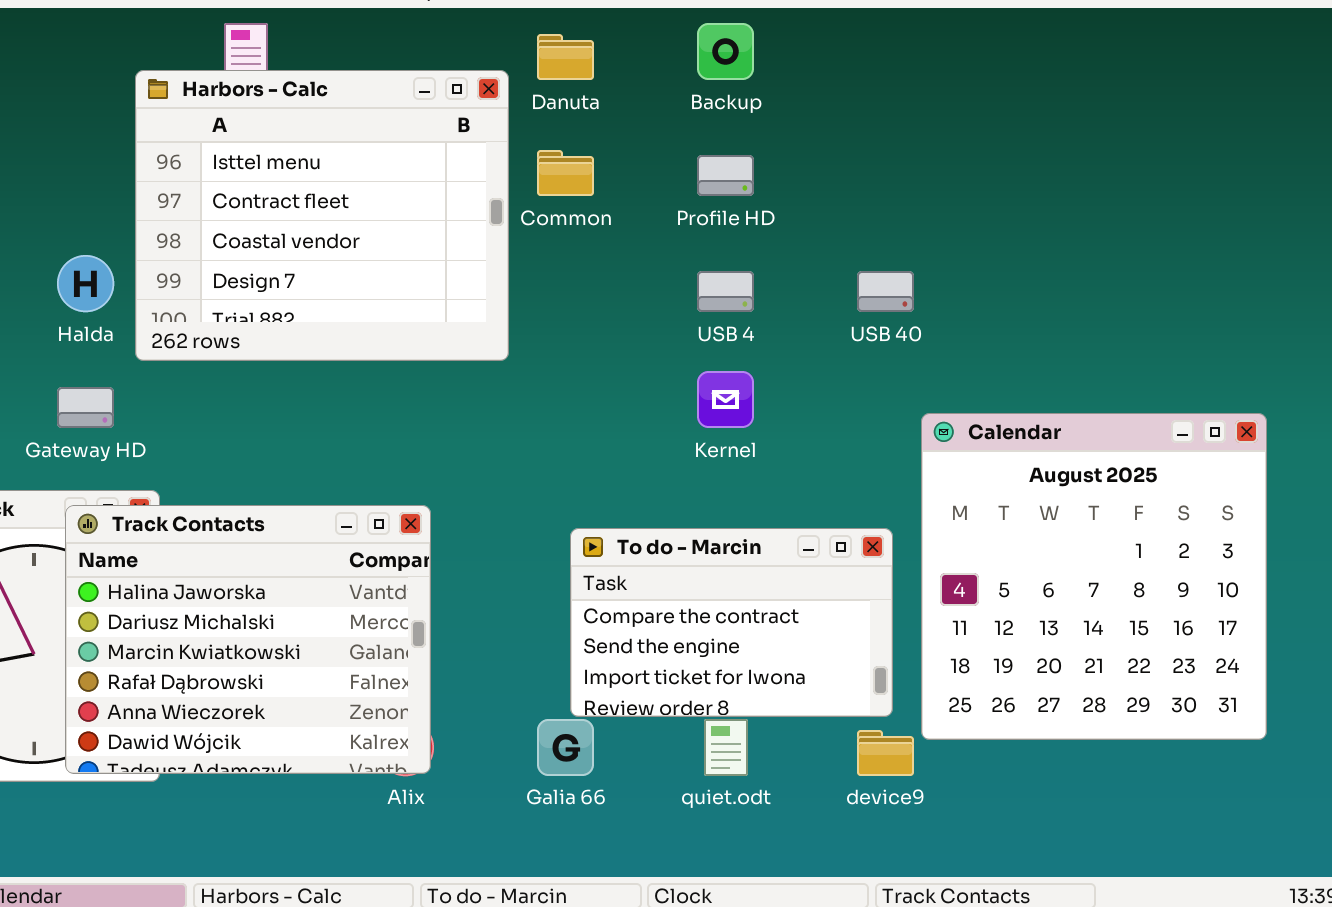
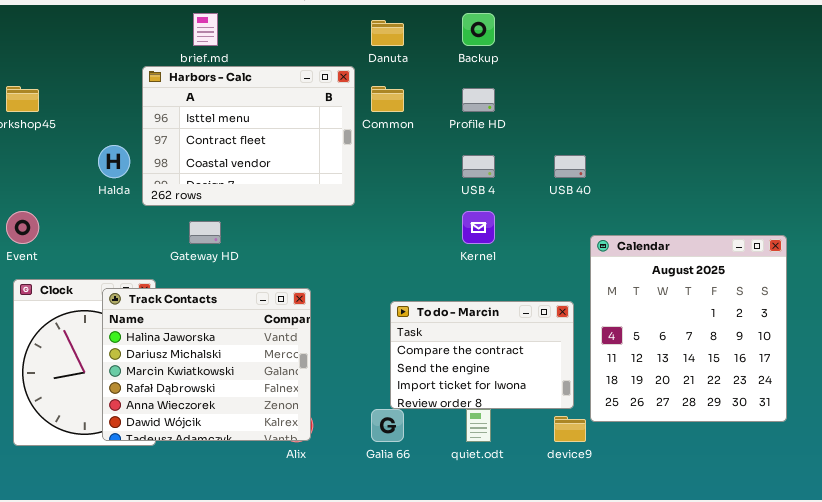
Harbors - Calc: [135,70,509,361] -> [142,66,355,206], resized
Gateway HD: [57,387,114,428] -> [189,221,221,244], moved

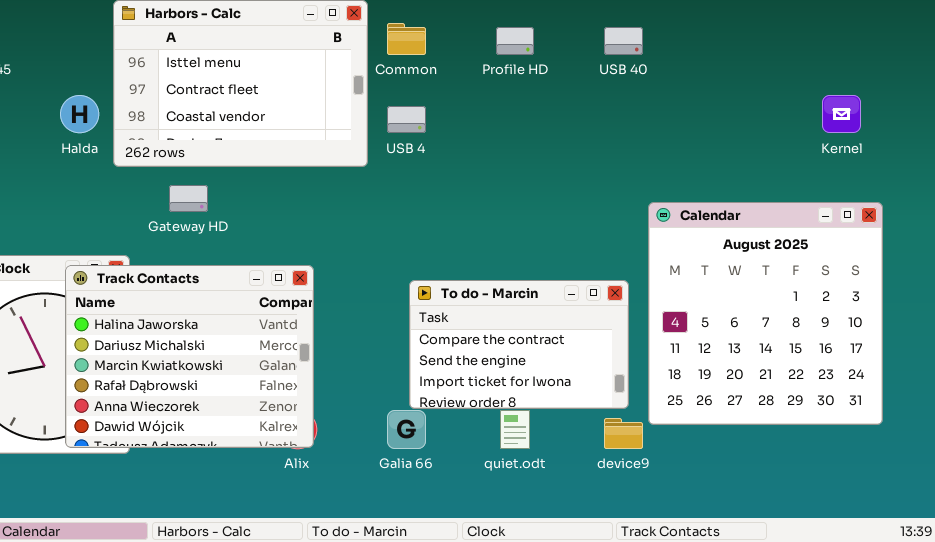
USB 4: [462,155,495,178] -> [387,106,426,133], moved
USB 40: [554,155,586,178] -> [604,27,643,55], moved
Kernel: [462,211,495,244] -> [822,95,861,133], moved

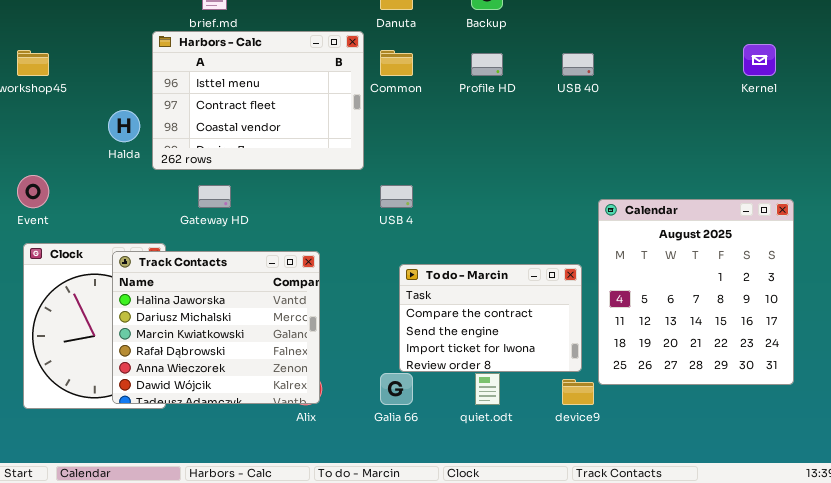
Kernel: [822,95,861,133] -> [743,44,776,76], moved
USB 4: [387,106,426,133] -> [380,185,413,208], moved

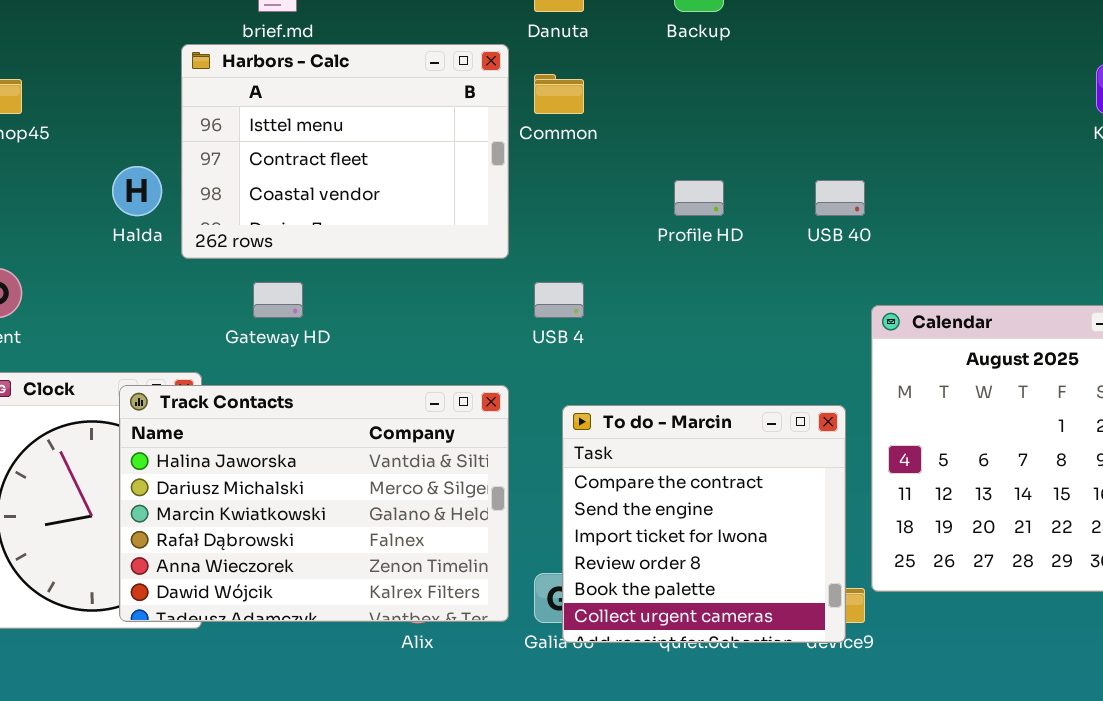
Profile HD: [471,53,503,76] -> [674,180,724,216], moved
USB 40: [562,53,594,76] -> [815,180,865,216], moved
Track Contacts: [112,251,320,404] -> [119,385,509,622], resized
To do - Marcin: [399,264,582,372] -> [562,405,846,643], resized

